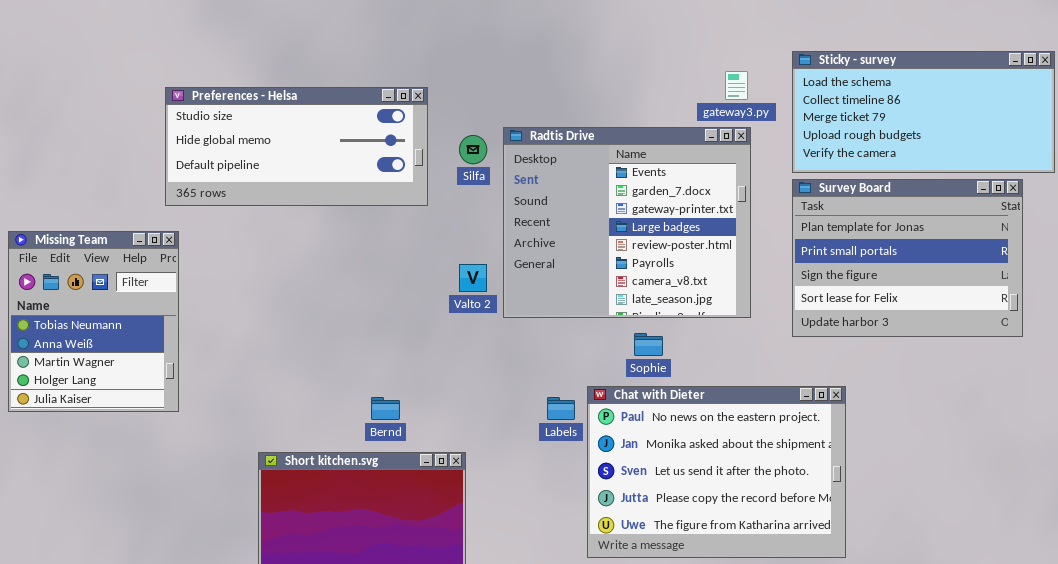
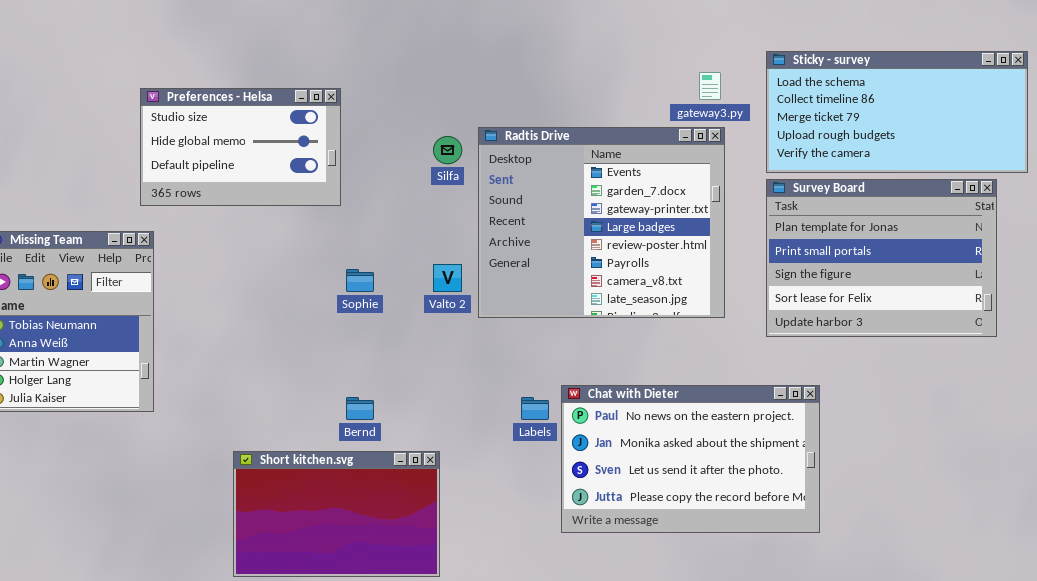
Preferences - Helsa: [165,87,428,206] -> [140,88,341,206], resized
Sophie: [634,333,663,356] -> [346,269,374,292], moved
Chat with Dieter: [587,386,846,558] -> [561,385,820,533], resized

